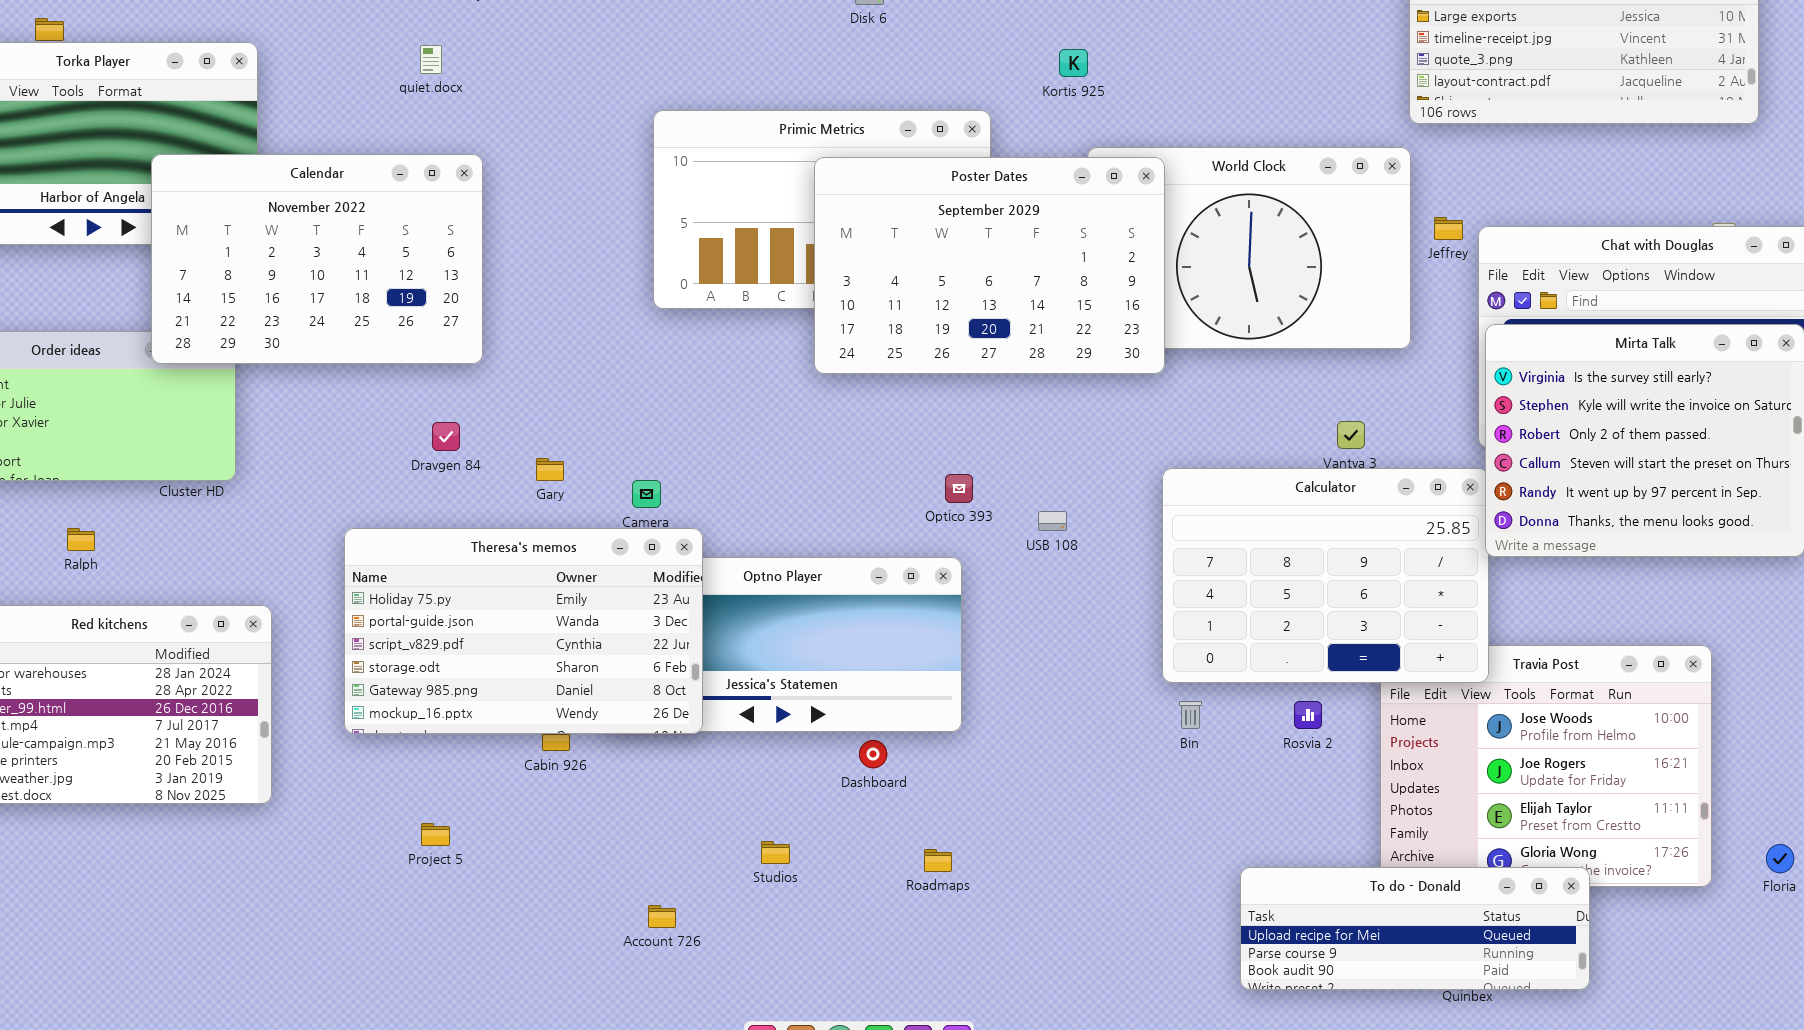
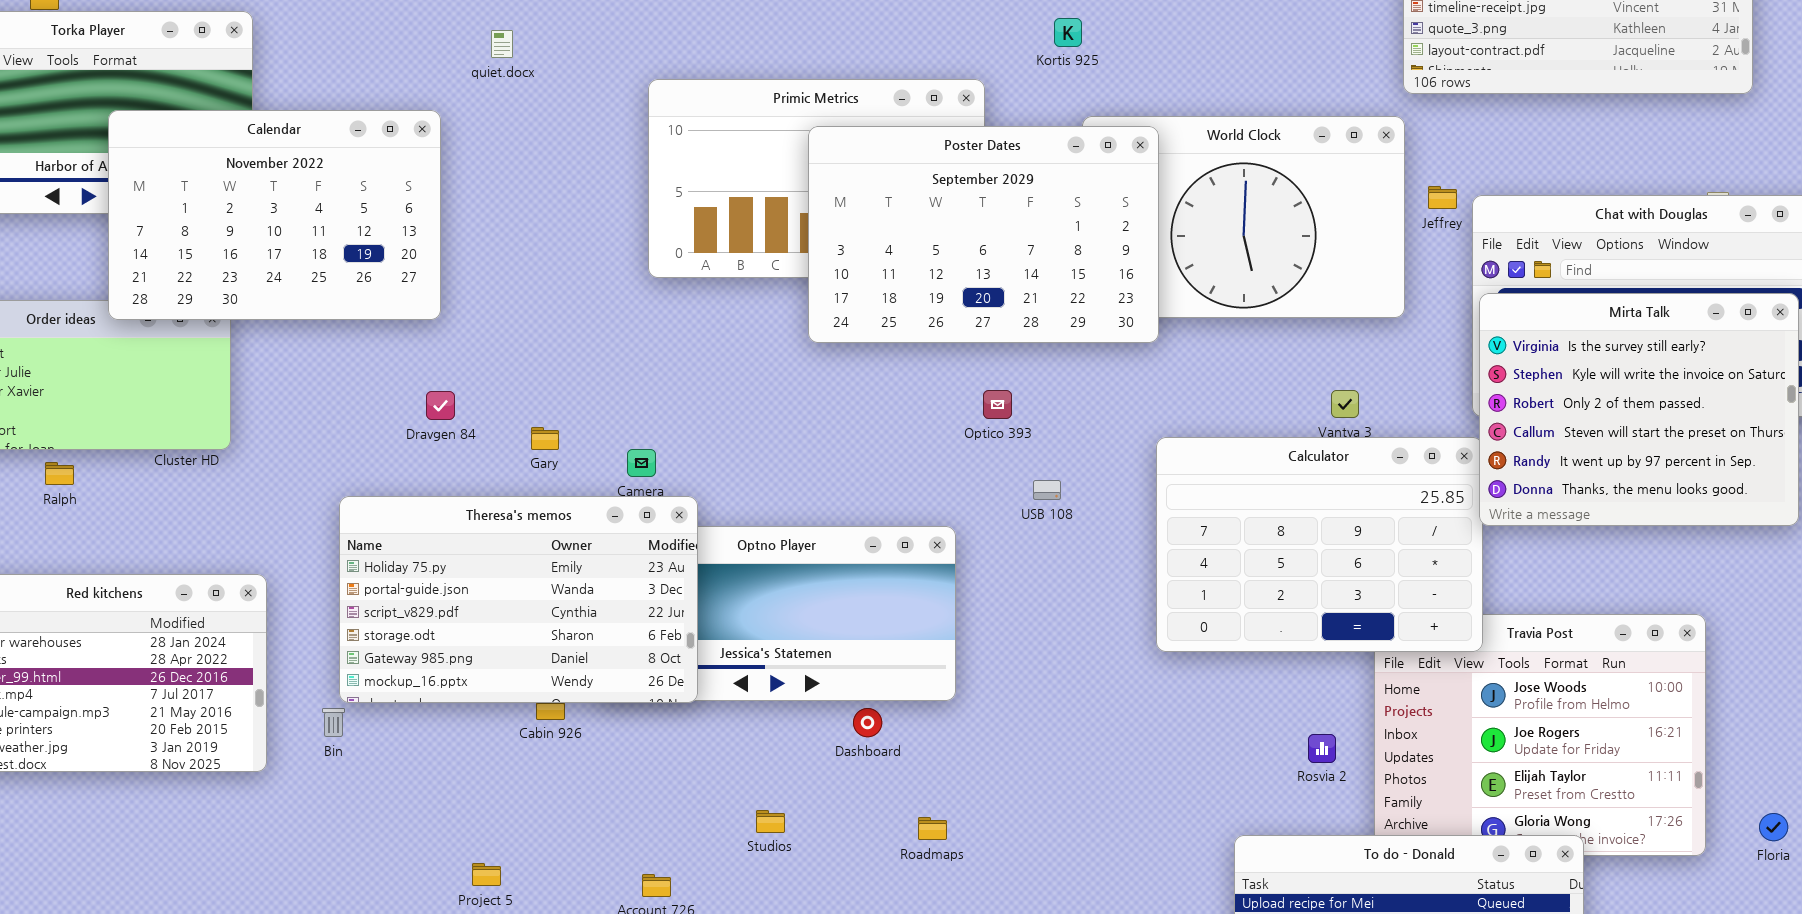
quiet.docx: [420,45,442,74] -> [491,30,513,58], moved
Calendar: [151,154,483,364] -> [108,110,441,320], moved
Optico 393: [945,474,973,503] -> [983,390,1012,419], moved
Ralph: [67,528,95,551] -> [45,462,74,485], moved
Bin: [1179,701,1202,729] -> [322,708,345,737], moved
Rosvia 2: [1294,701,1322,729] -> [1308,734,1336,763], moved
Project 5: [421,823,450,846] -> [472,863,501,886], moved

